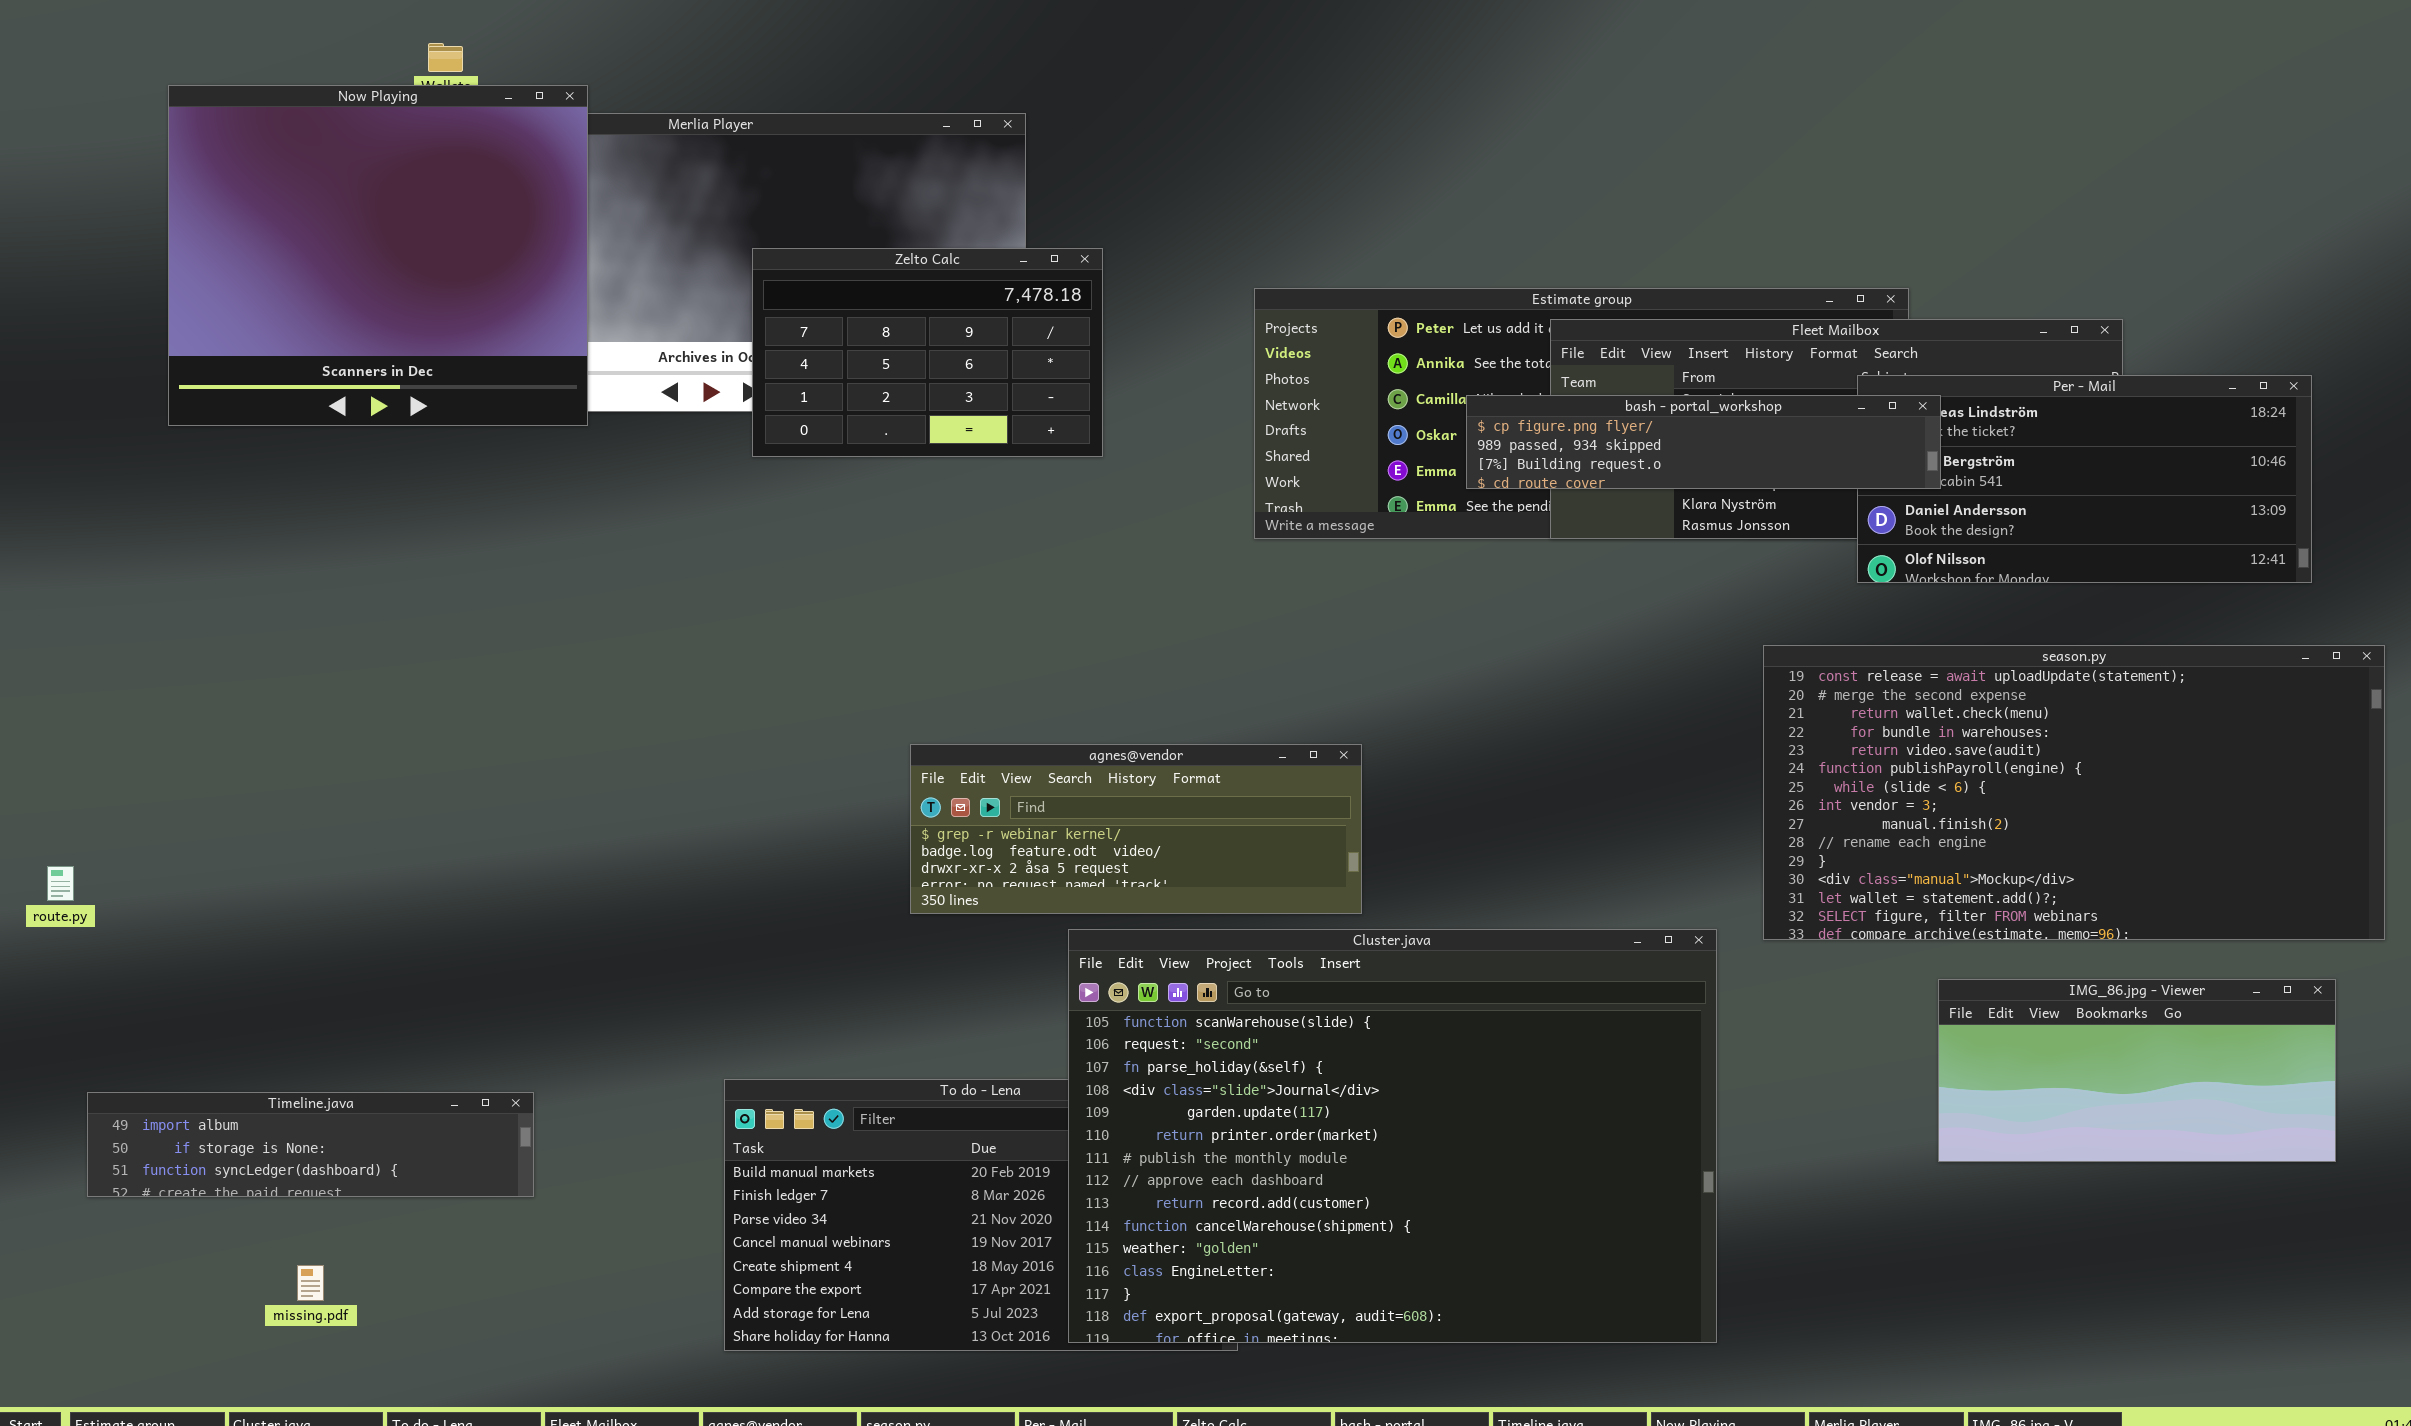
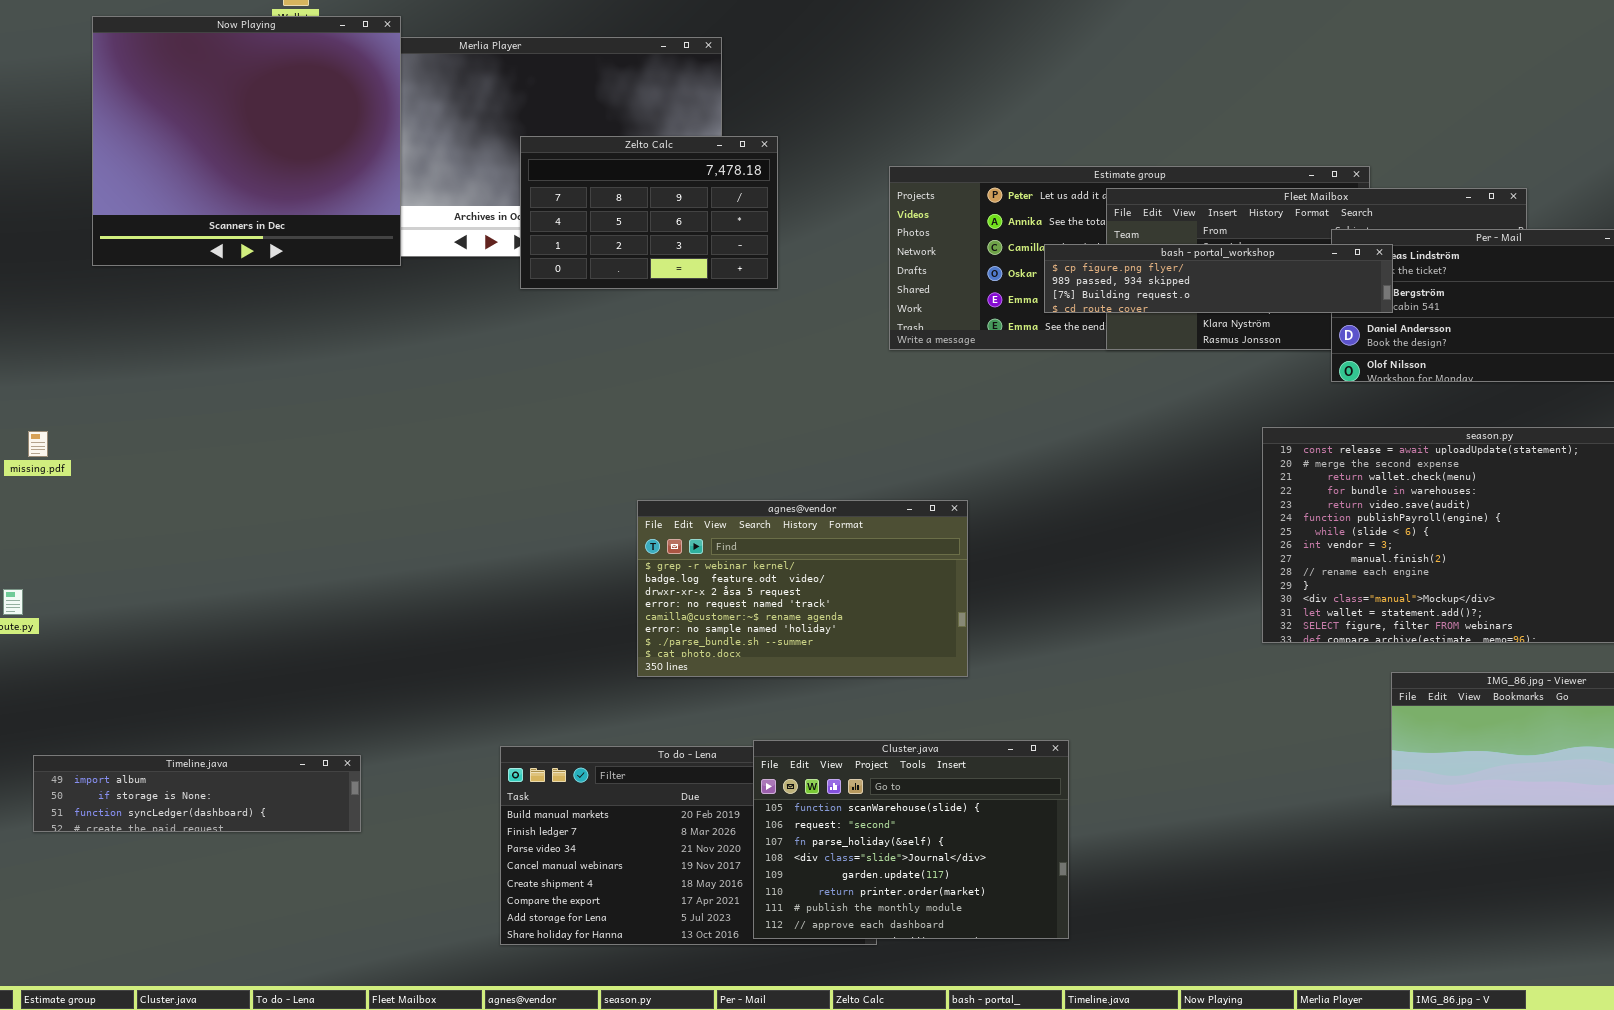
agnes@vendor: [910,744,1362,914] -> [637,500,968,677], resized
Cluster.java: [1068,929,1717,1343] -> [753,740,1069,939], resized
missing.pdf: [297,1265,324,1301] -> [28,431,48,457], moved

